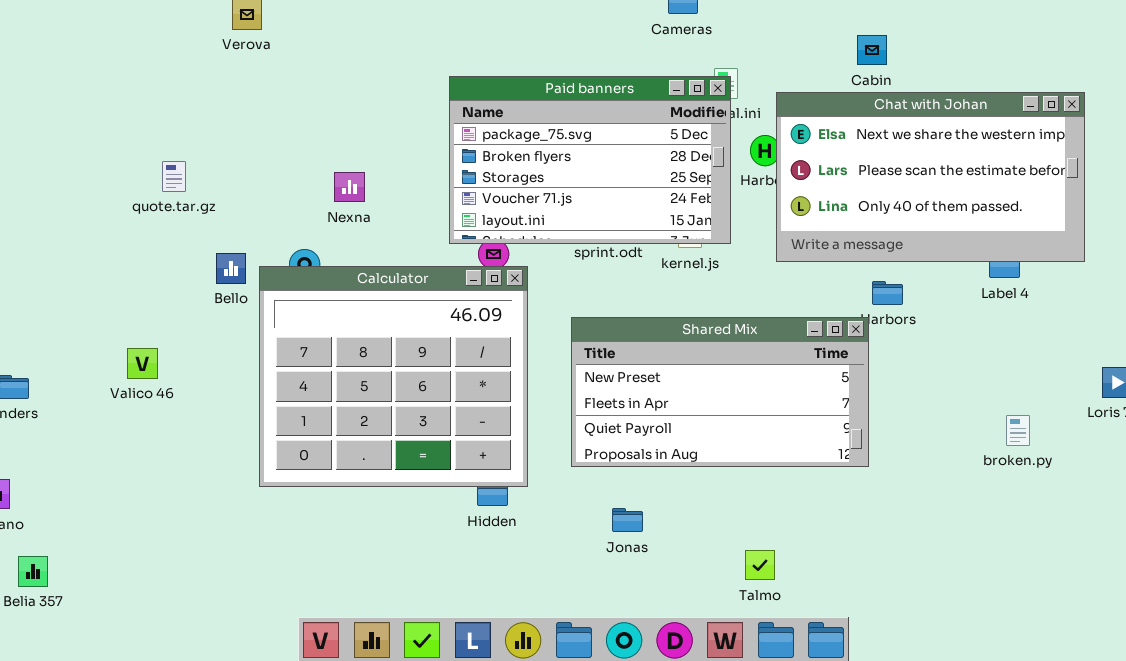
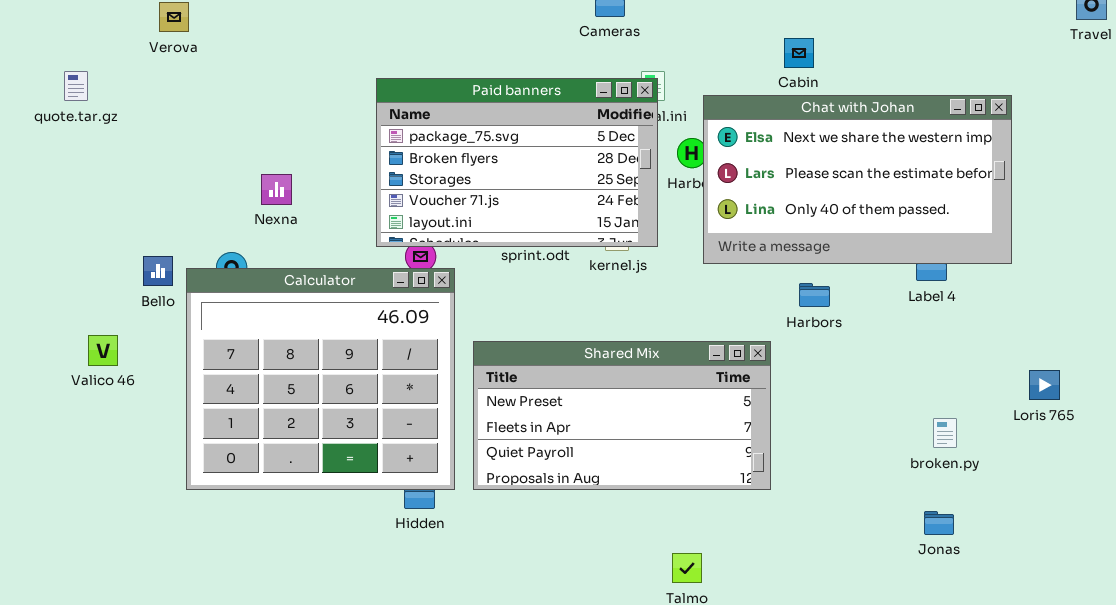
quote.tar.gz: [162,161,186,192] -> [64,71,88,101], moved
Shared Mix: [571,317,869,467] -> [473,341,771,490], moved
Valico 46: [127,348,158,379] -> [88,335,118,366], moved
Jonas: [612,508,643,532] -> [924,511,954,535], moved

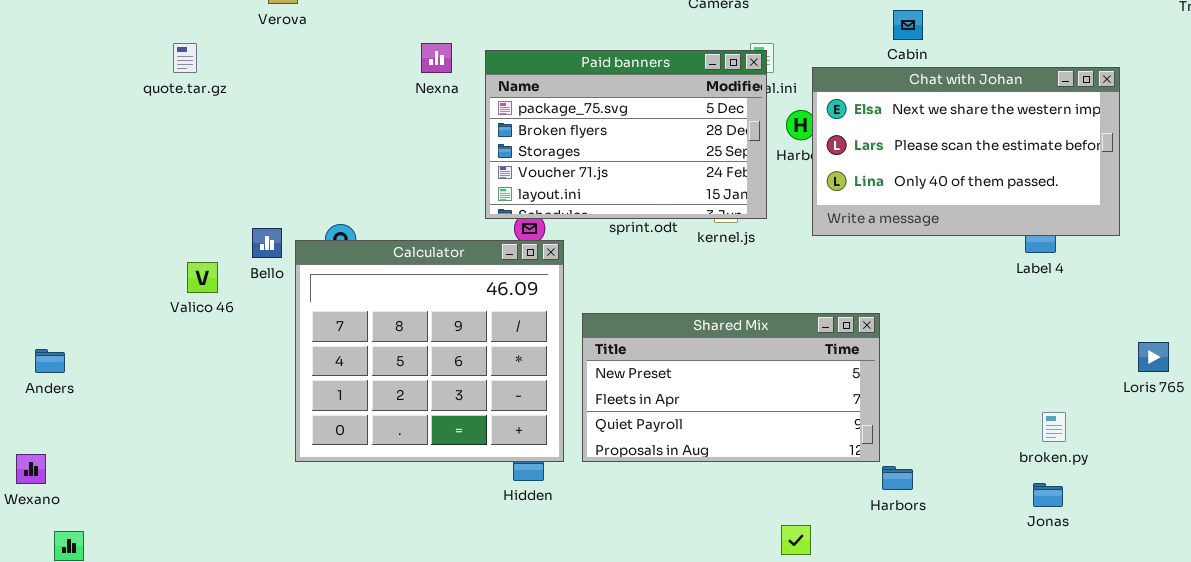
Nexna: [261,174,292,205] -> [421,43,452,73], moved
Harbors: [799,283,830,307] -> [882,466,913,490], moved
Valico 46: [88,335,118,366] -> [187,262,218,293], moved
broken.py: [933,418,957,448] -> [1042,412,1066,442], moved

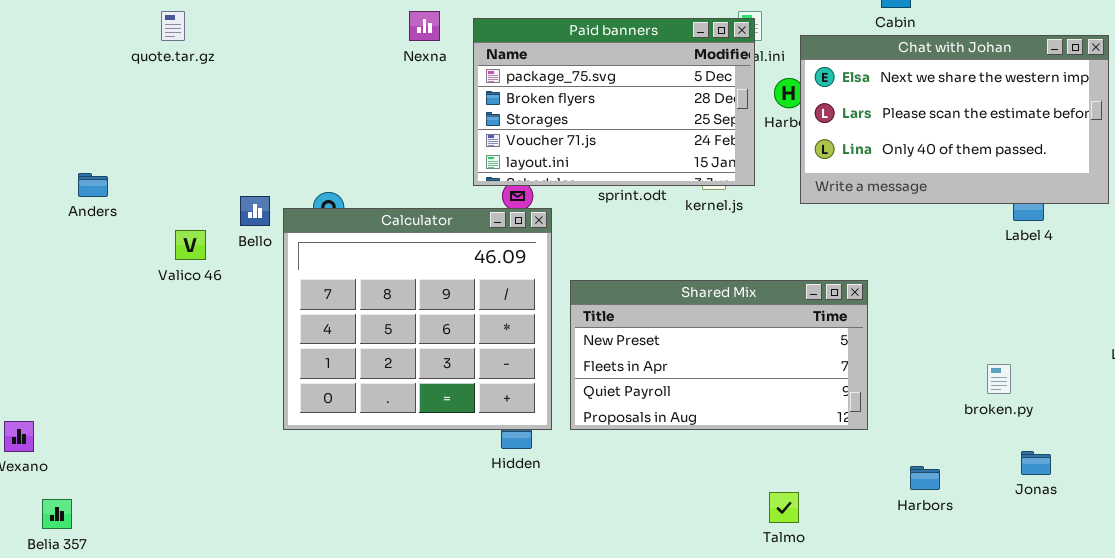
Anders: [35,349,65,373] -> [78,173,108,197], moved
broken.py: [1042,412,1066,442] -> [987,364,1011,394], moved
Harbors: [882,466,913,490] -> [910,466,940,490], moved

